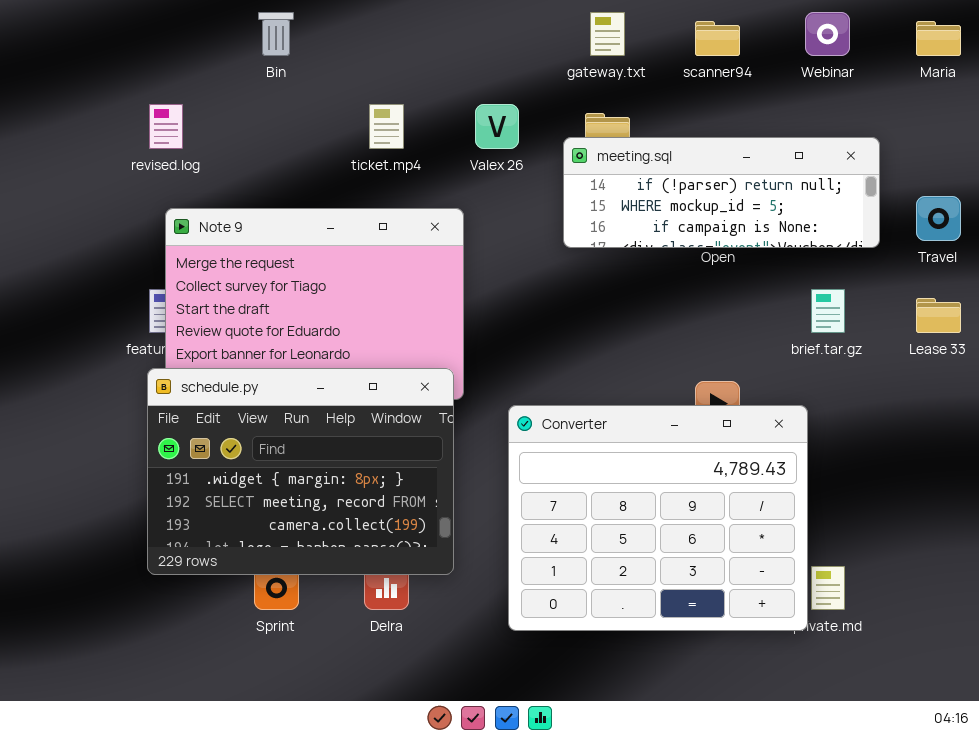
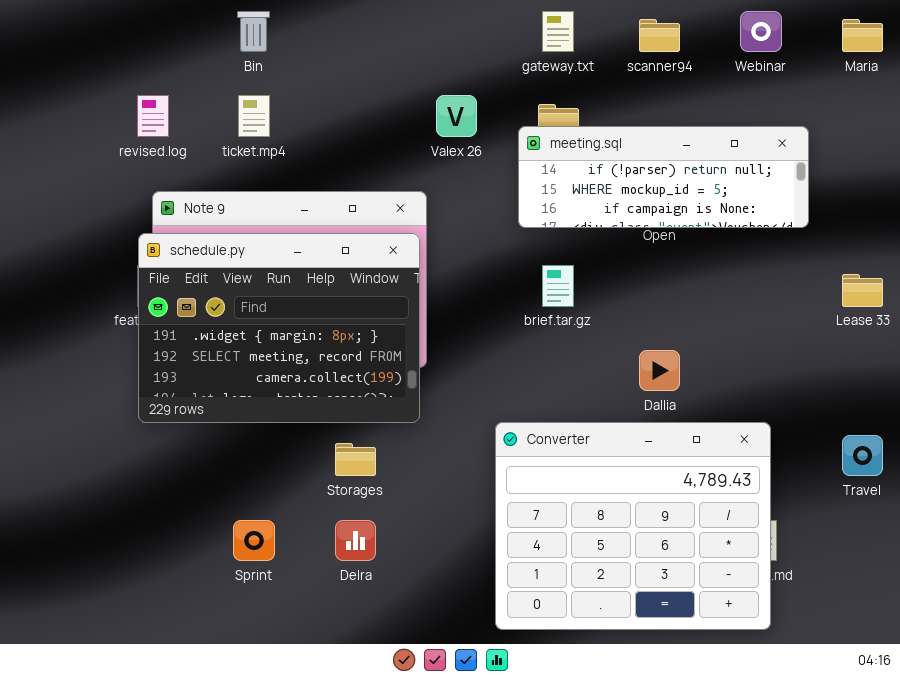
ticket.mp4: [369,104,404,149] -> [238,95,270,137], moved
Travel: [916,196,961,241] -> [842,435,883,476], moved
brief.tar.gz: [811,289,845,333] -> [542,265,574,307], moved
schedule.py: [147,368,454,575] -> [138,233,420,423], moved
Converter: [508,405,808,631] -> [495,422,771,630], moved

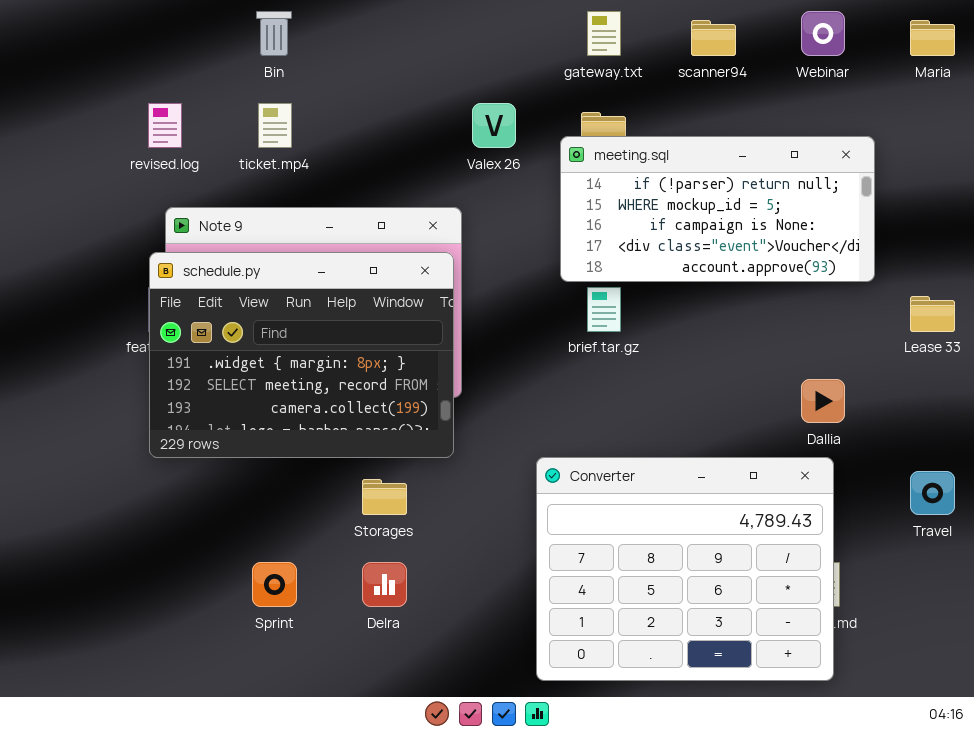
meeting.sql: [518,126,809,228] -> [560,136,875,282], resized
Dallia: [639,350,680,391] -> [801,379,845,423], moved

